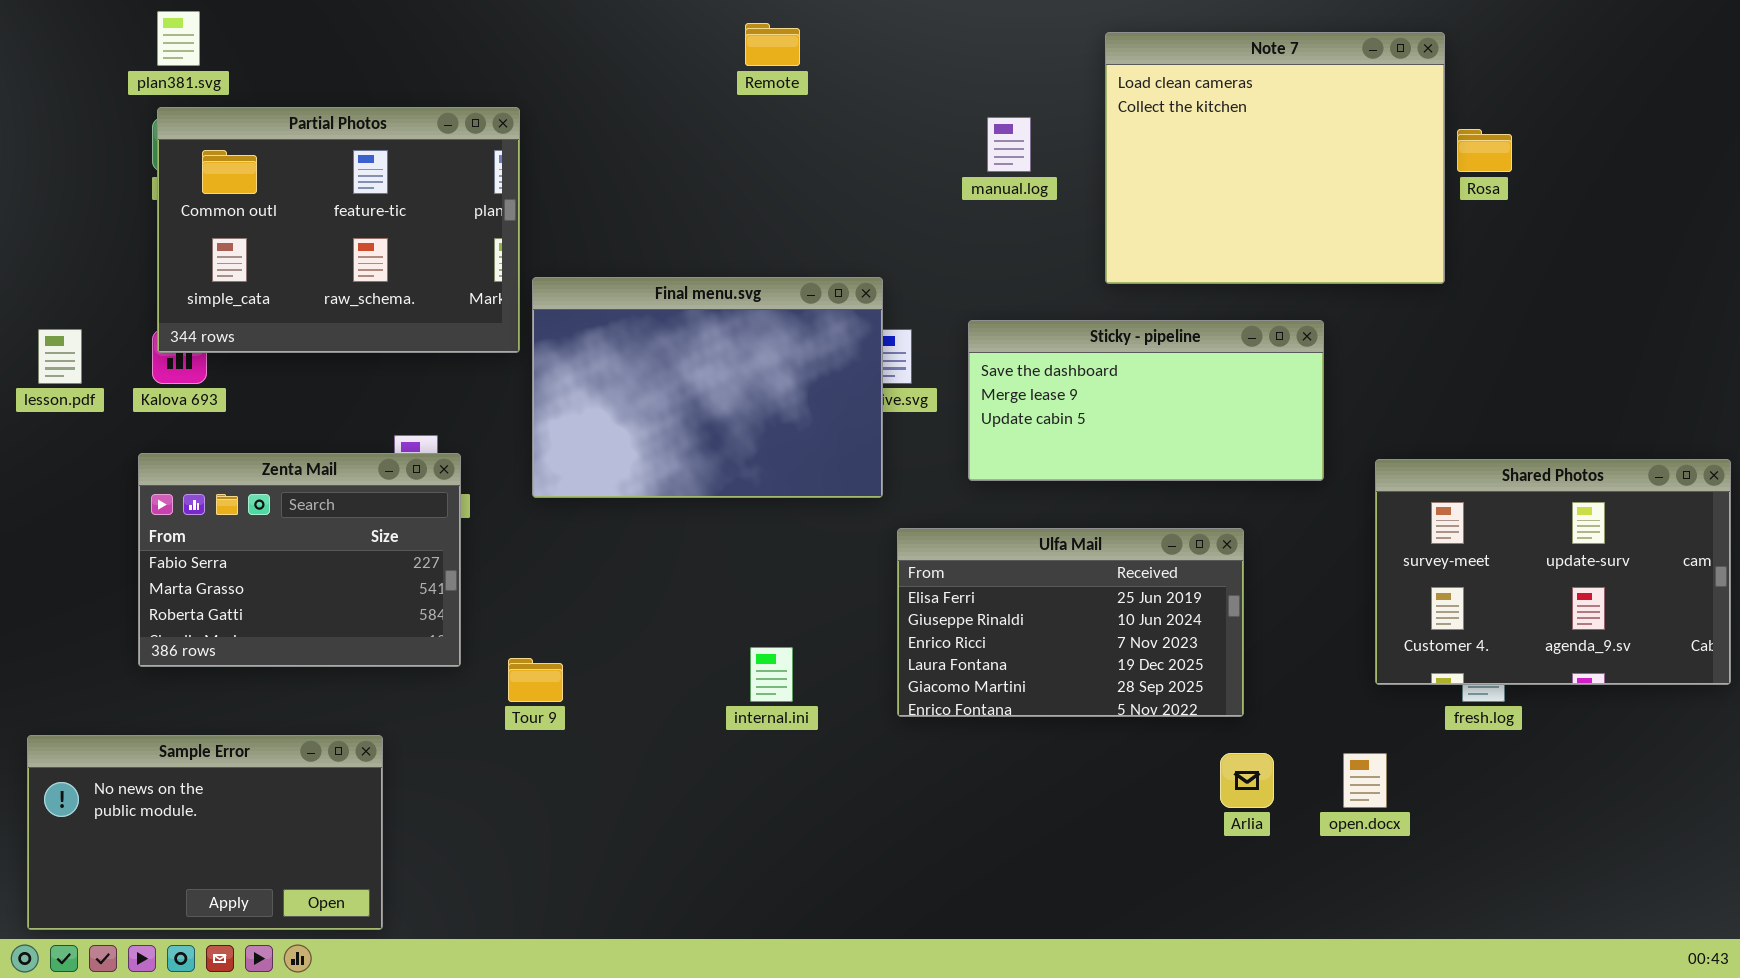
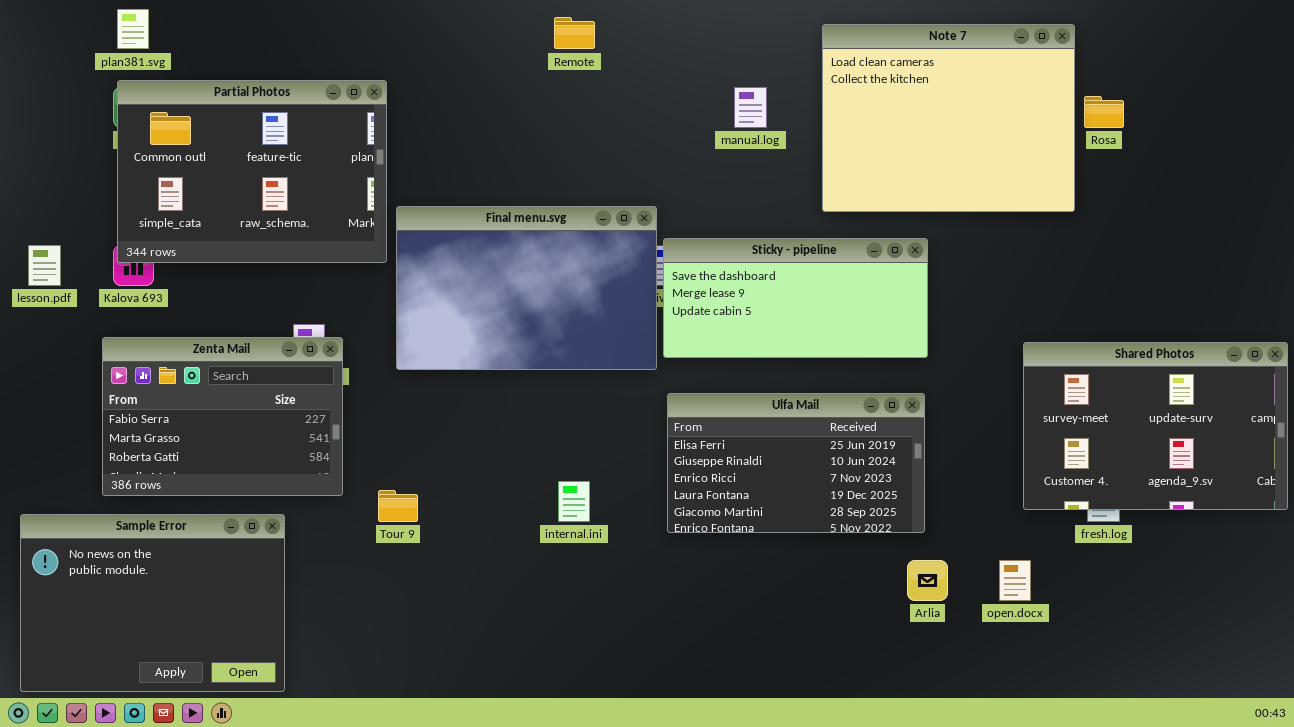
Sticky - pipeline: [968,320,1324,481] -> [663,238,928,358], moved
Sample Error: [27,735,383,930] -> [20,514,285,692], resized

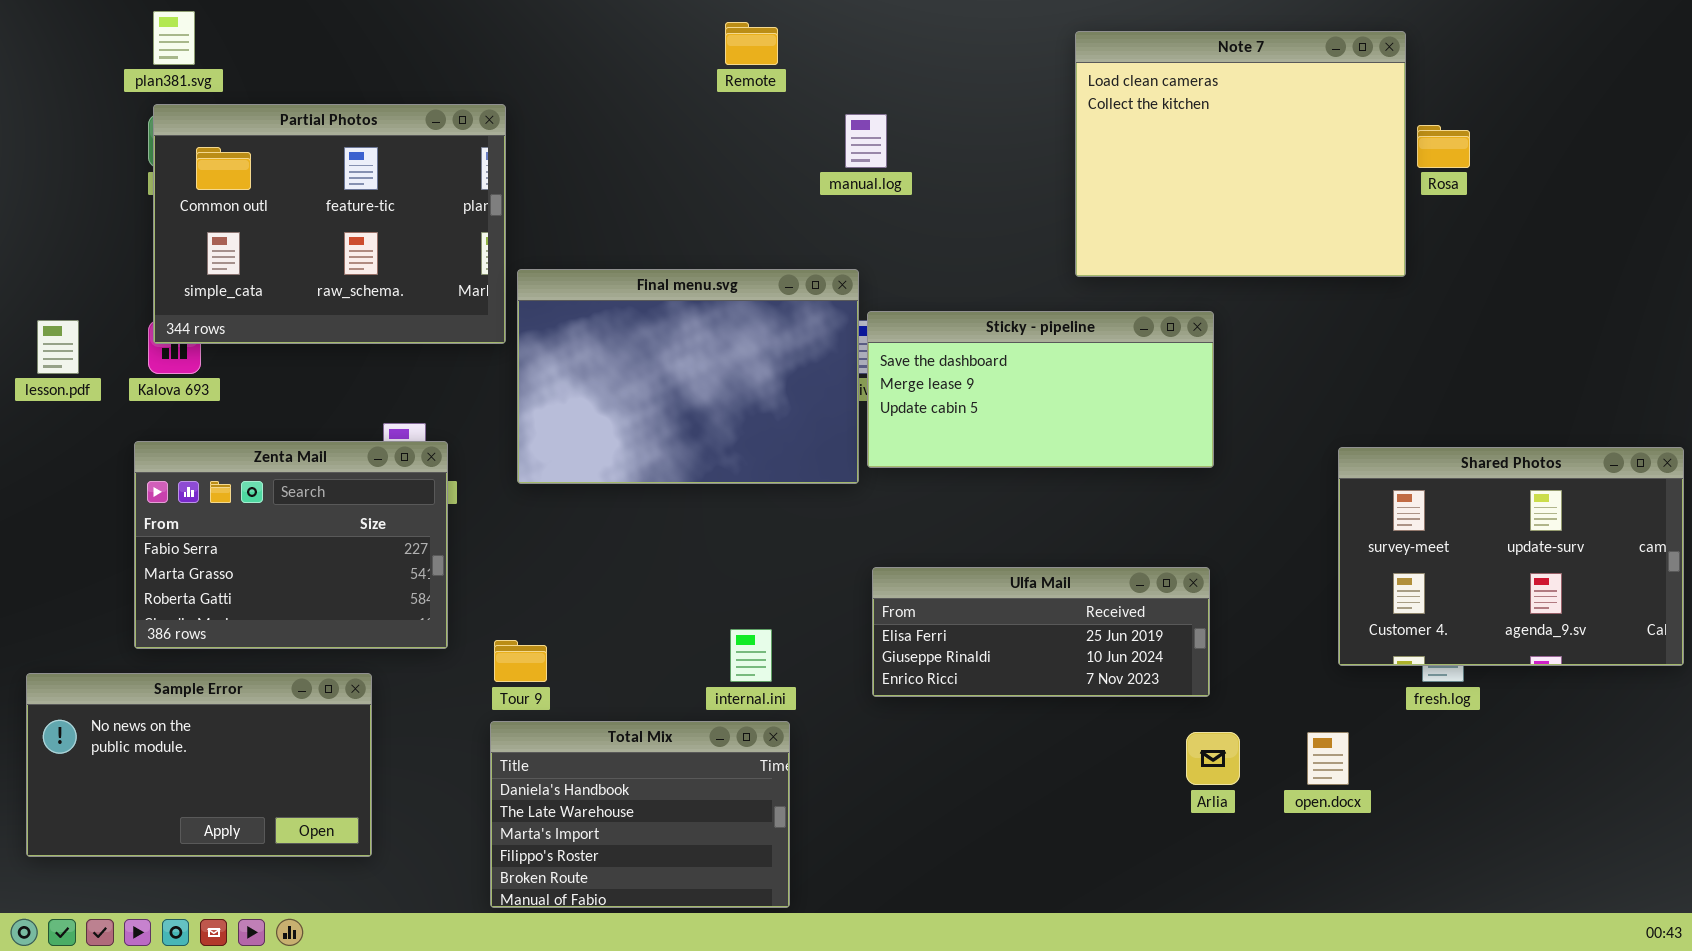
manual.log: [734,87,767,128] -> [845,114,887,168], moved
Ulfa Mail: [667,393,925,533] -> [872,567,1210,697], resized
Sample Error: [20,514,285,692] -> [26,673,372,857], resized
Total Mix: none -> [490,721,790,908], opened

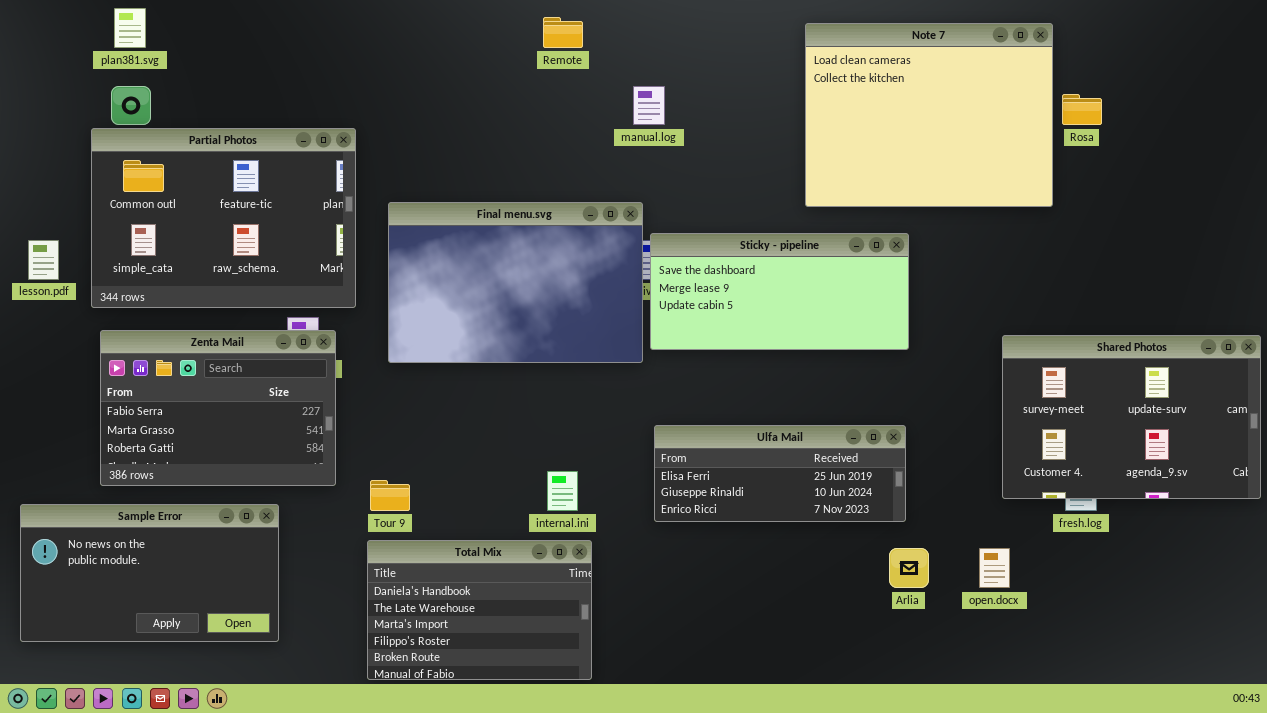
Partial Photos: [153,104,506,344] -> [91,128,356,308], moved

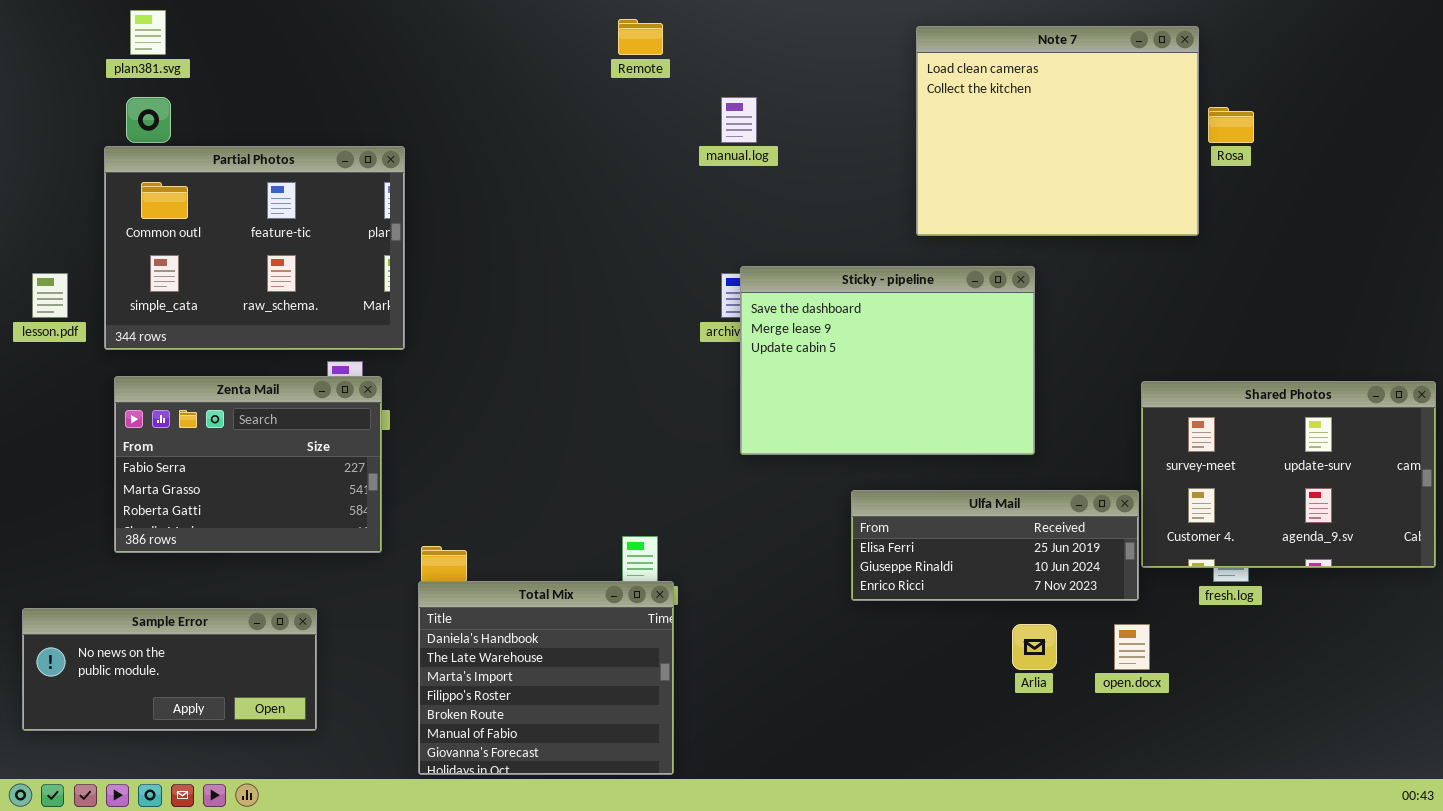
Final menu.svg: [388,202,643,363] -> none, closed
Sticky - pipeline: [650,233,909,350] -> [740,266,1035,455], resized
Ulfa Mail: [654,425,906,522] -> [851,490,1139,601], moved
Sample Error: [20,504,279,642] -> [22,608,317,731], resized
Total Mix: [367,540,592,680] -> [418,581,674,775], resized

